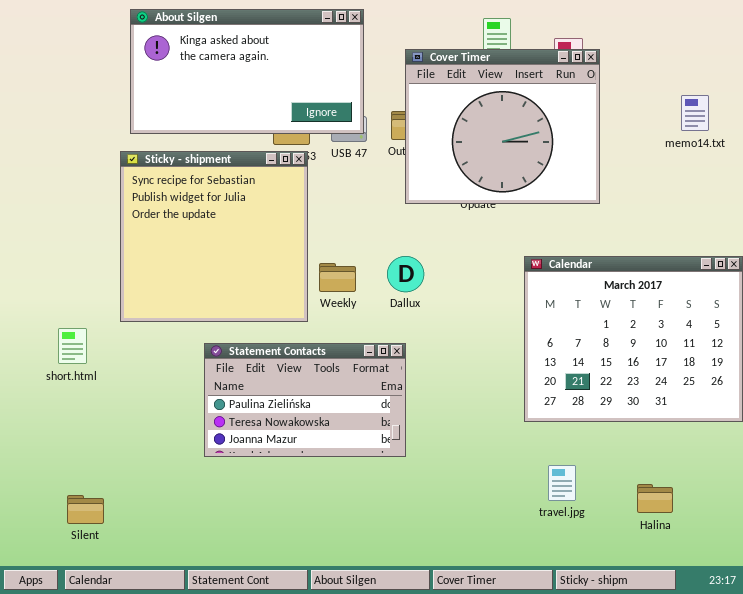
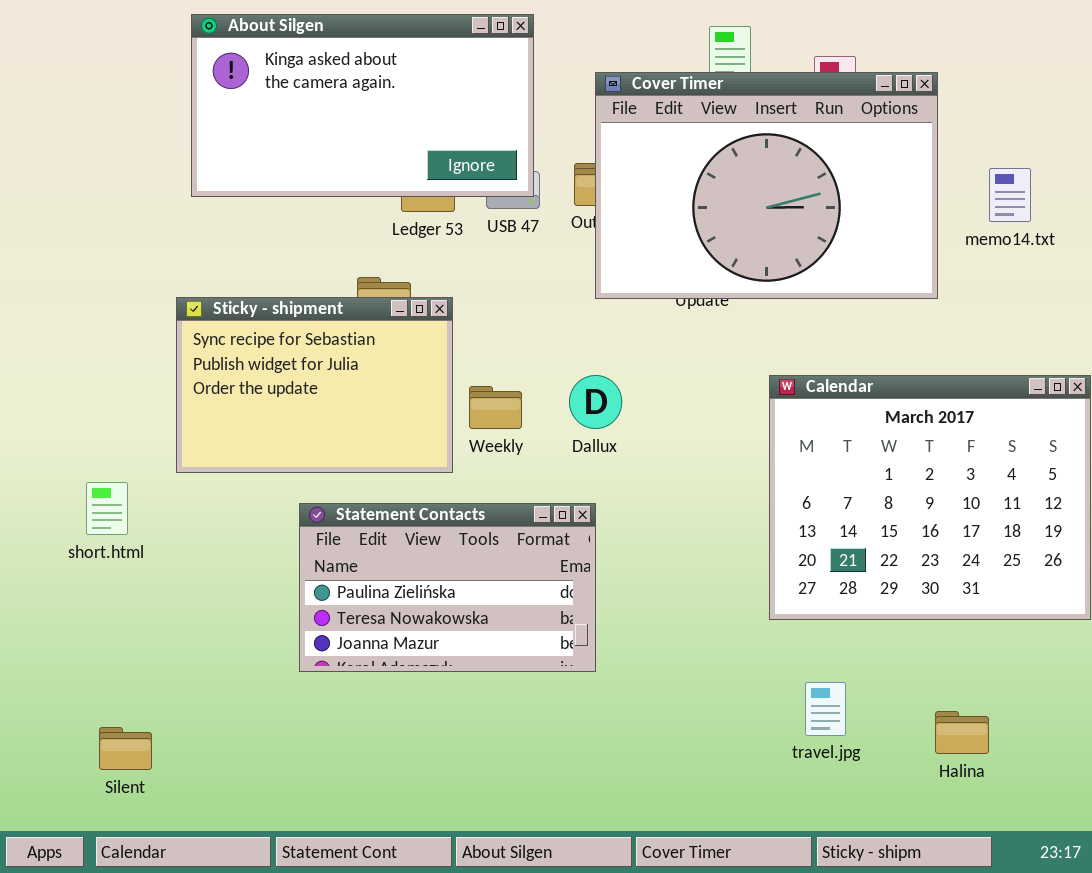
Cover Timer: [405,49,600,204] -> [595,72,938,299], resized
memo14.txt: [681,95,709,131] -> [989,168,1031,222], moved
Sticky - shipment: [120,151,308,322] -> [176,297,453,473], resized

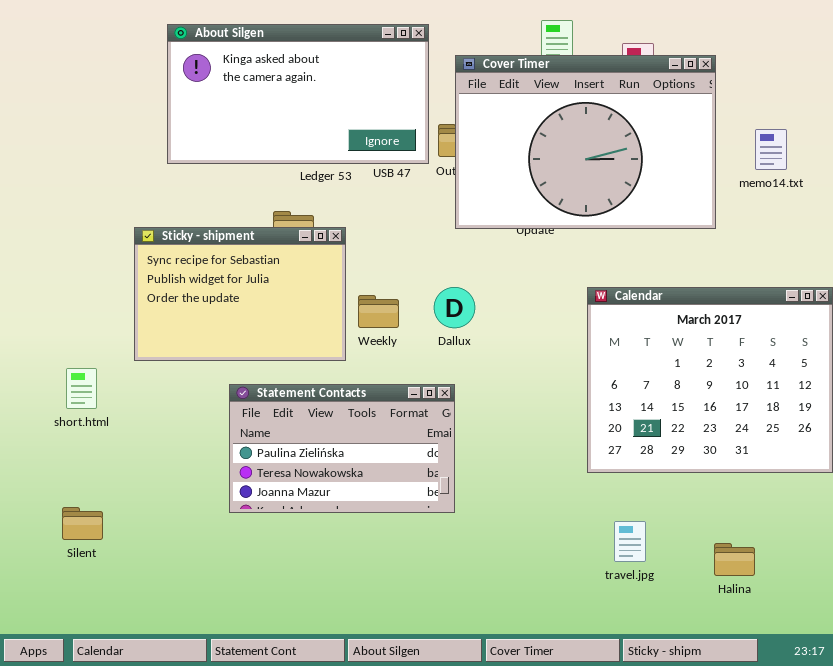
About Silgen: [191,14,534,197] -> [167,24,429,164], moved
Silent: [99,727,152,770] -> [62,507,103,540], moved

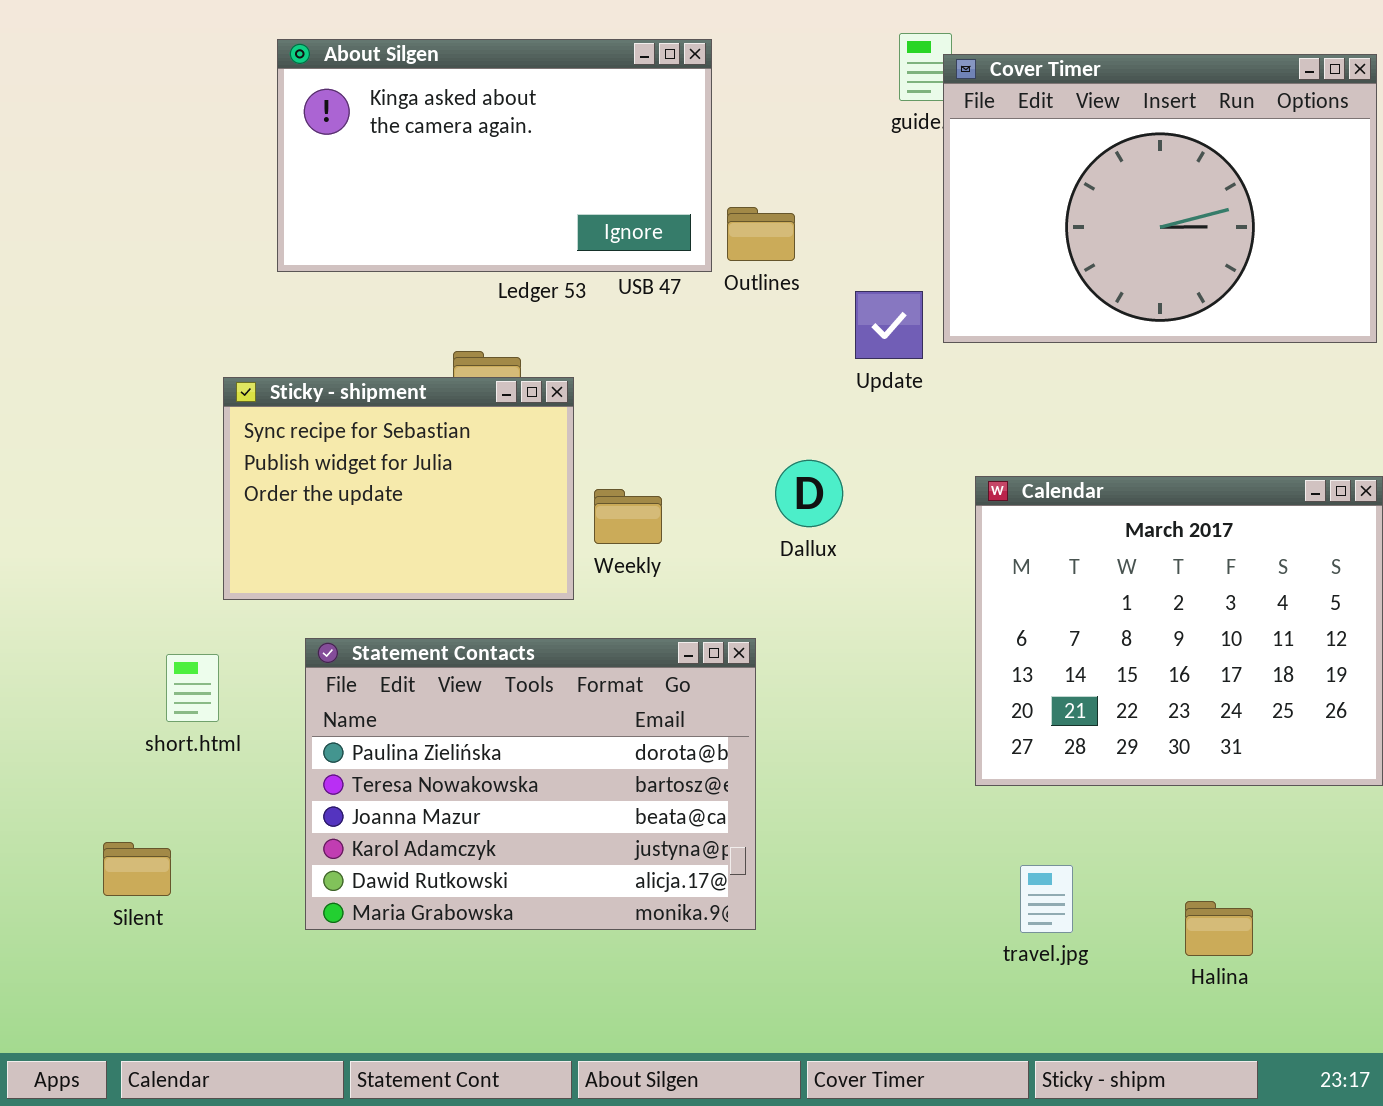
Cover Timer: [455,55,716,229] -> [943,54,1377,343], moved
Dallux: [434,287,475,328] -> [775,460,843,527], moved
short.html: [66,368,97,409] -> [166,654,219,722], moved
Statement Contacts: [229,384,455,513] -> [305,638,756,930], resized

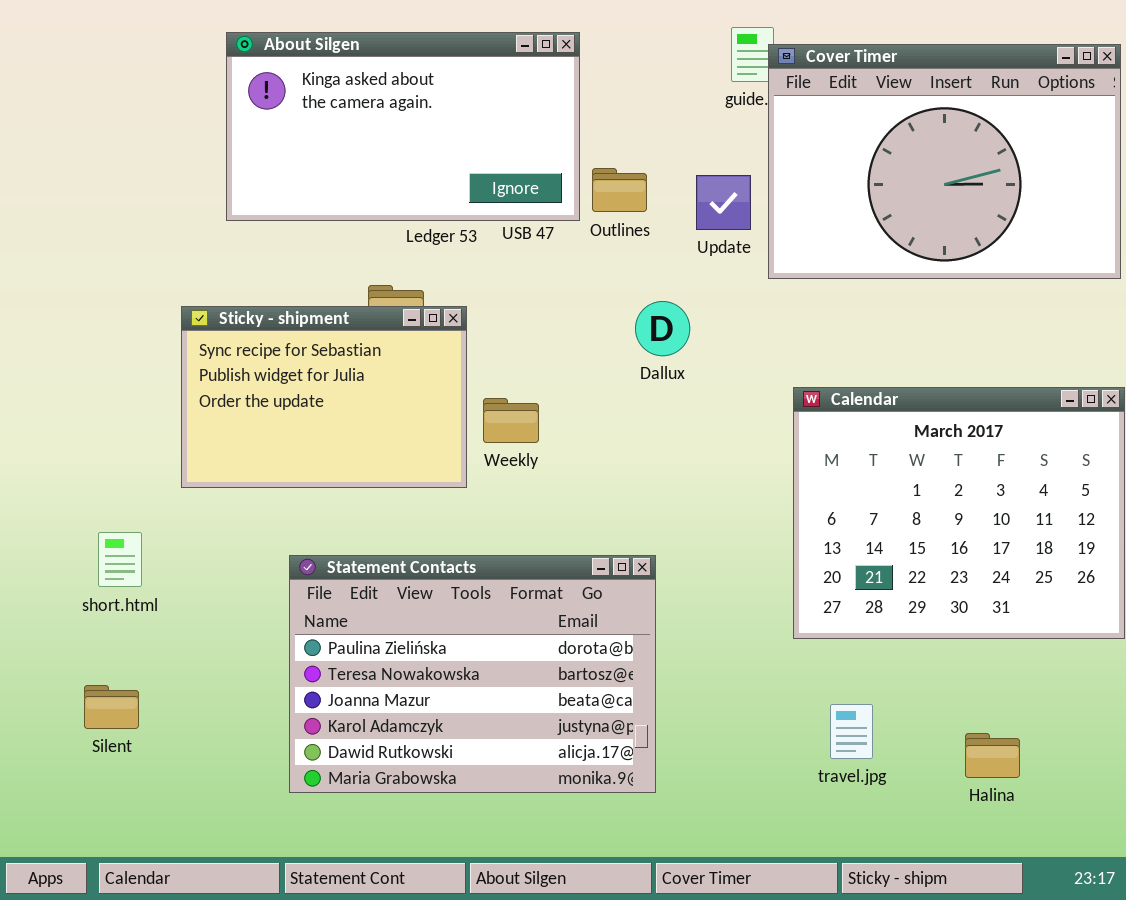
Update: [855,291,923,359] -> [696,175,751,230], moved
Dallux: [775,460,843,527] -> [635,301,690,356], moved
Statement Contacts: [305,638,756,930] -> [289,555,656,793], moved
short.html: [166,654,219,722] -> [98,532,142,587], moved

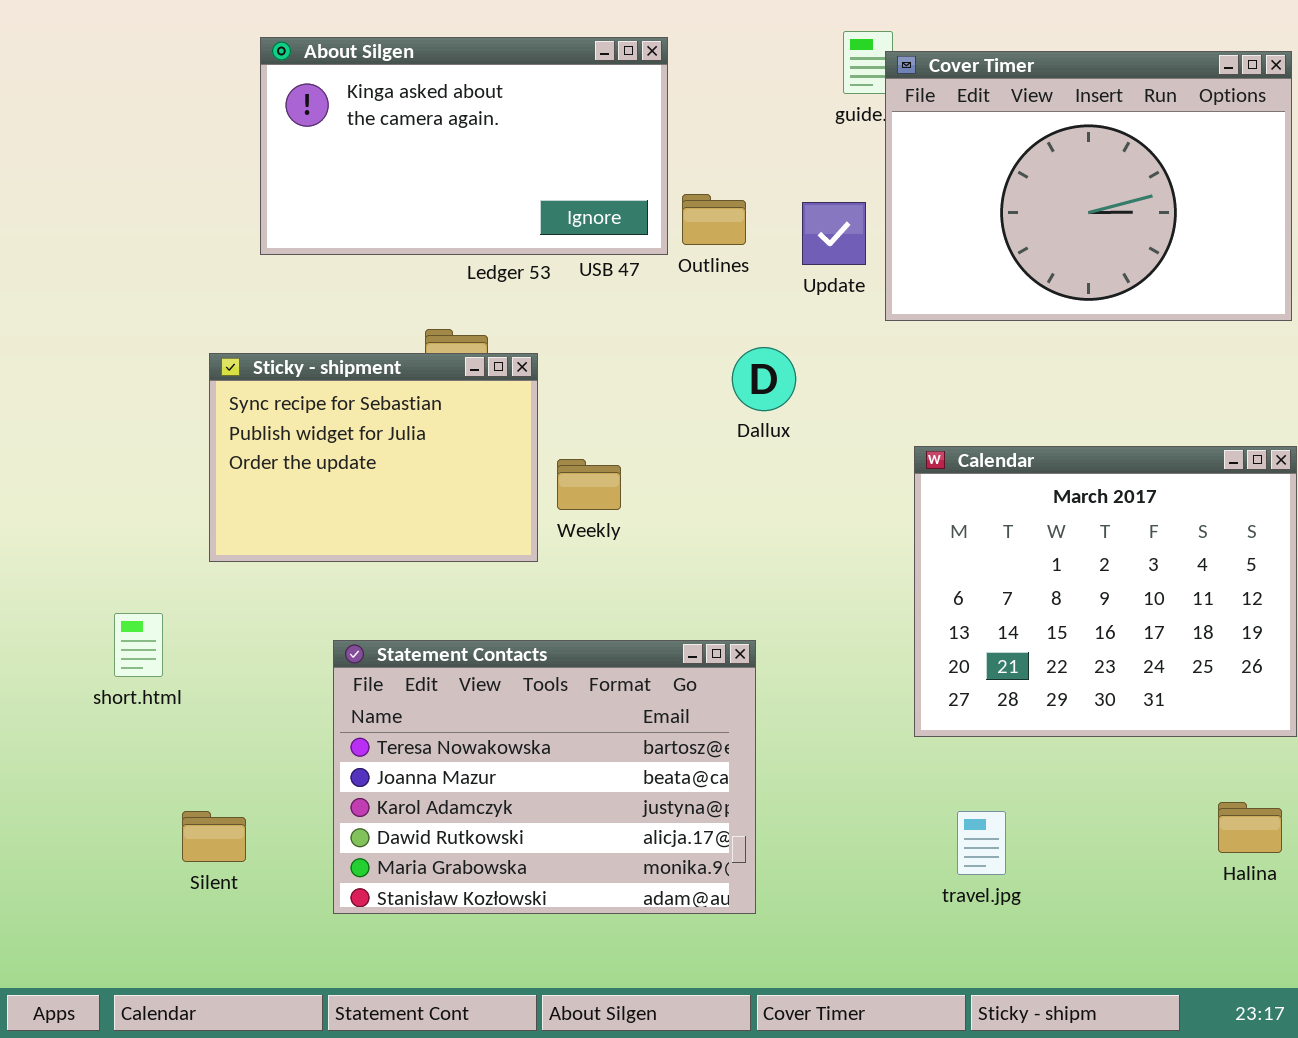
Statement Contacts: [289,555,656,793] -> [333,640,756,914], scrolled down 1 row
Silent: [84,685,139,729] -> [182,811,246,862], moved
Halina: [965,733,1020,778] -> [1218,802,1282,853], moved

